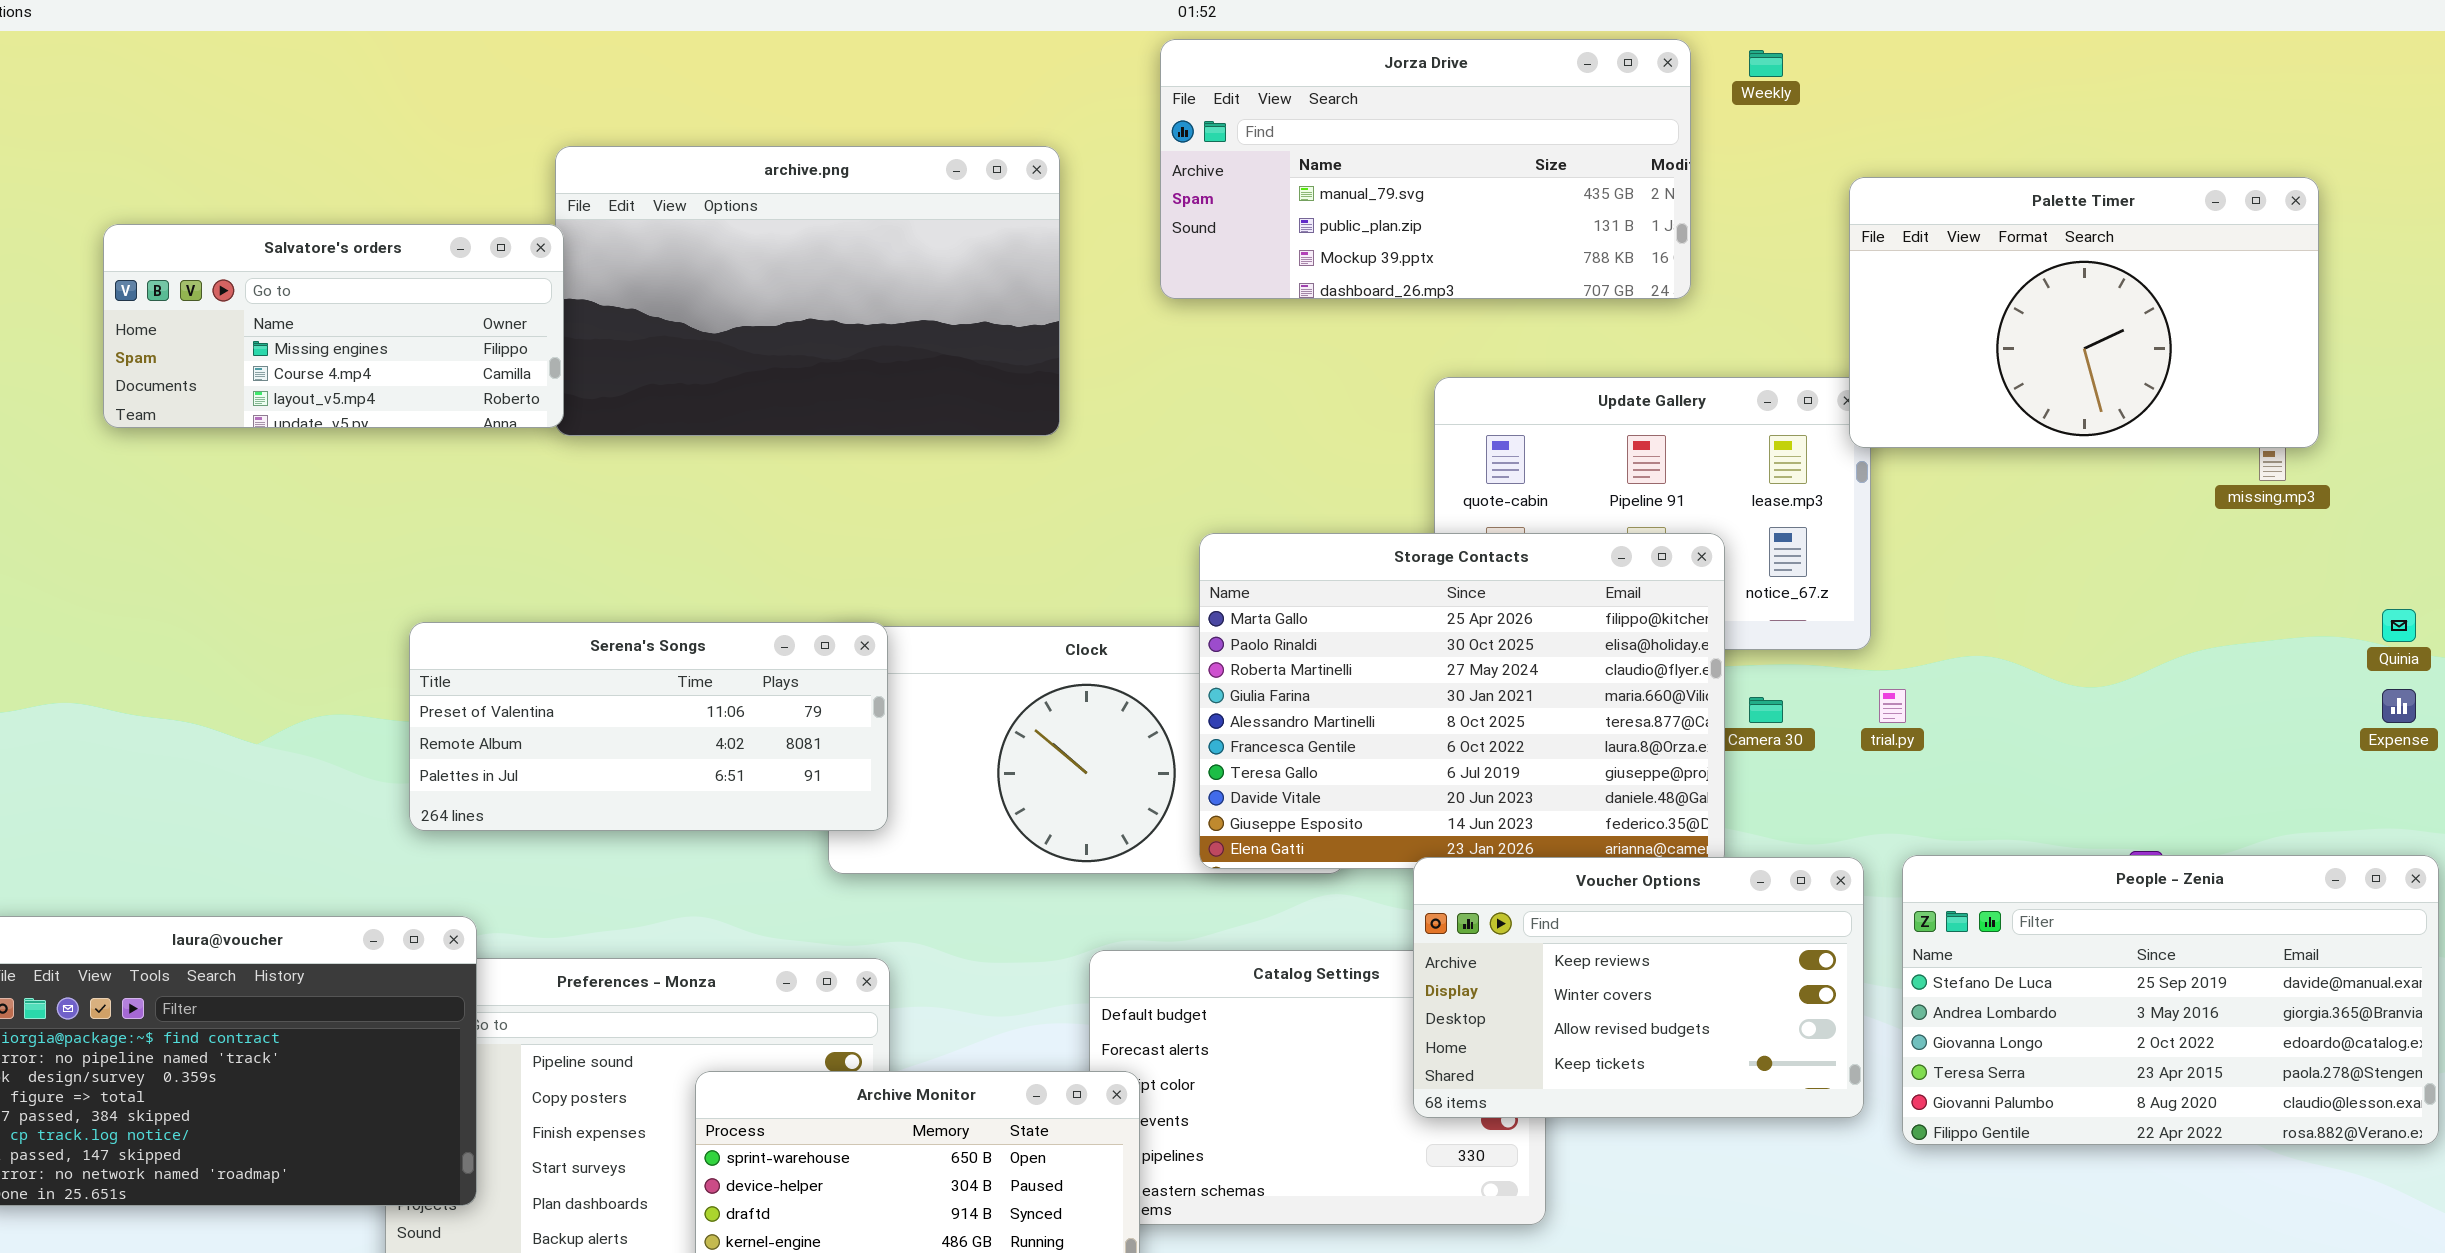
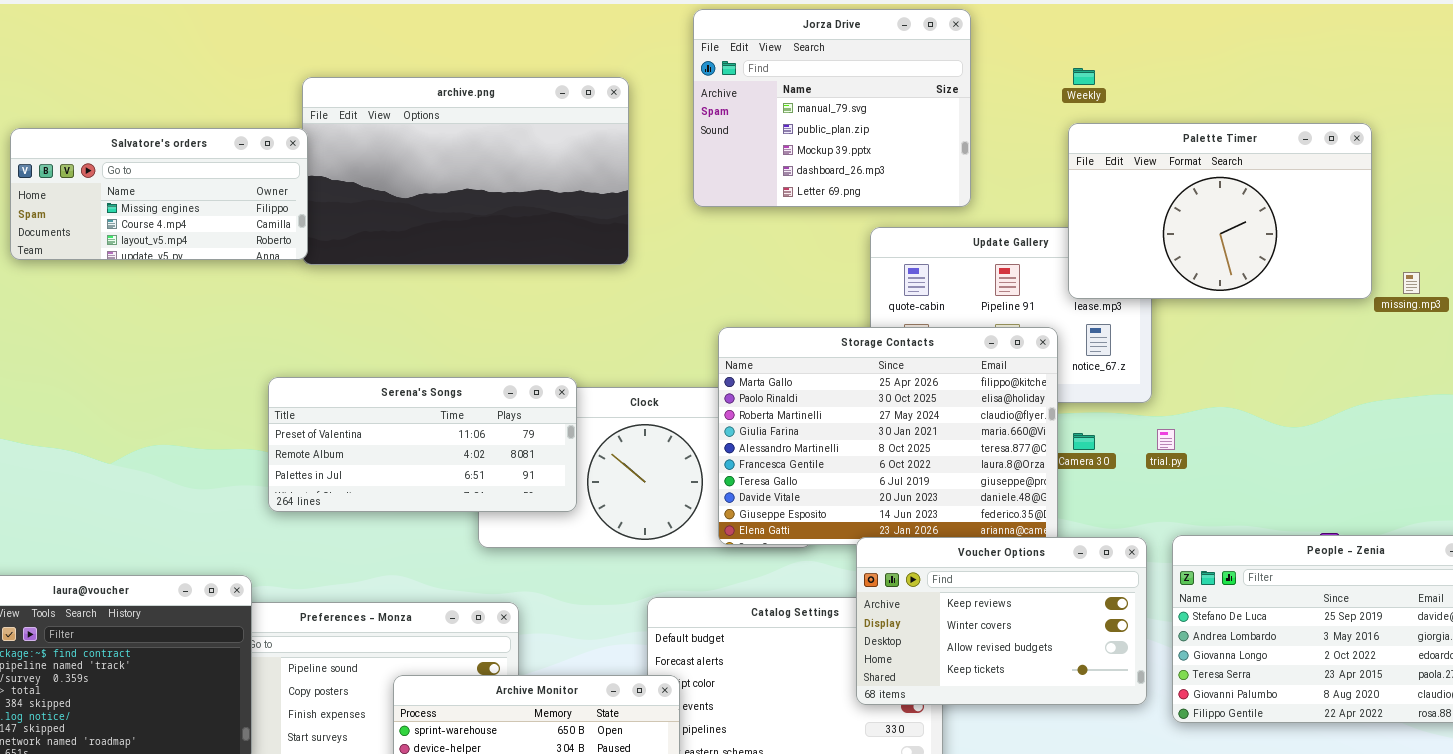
Jorza Drive: [1160,39,1691,299] -> [693,9,971,207], resized
Weekly: [1749,50,1783,77] -> [1073,68,1095,85], moved
Palette Timer: [1849,177,2319,448] -> [1068,123,1372,299], moved
Serena's Songs: [409,622,888,831] -> [268,377,577,512], moved

